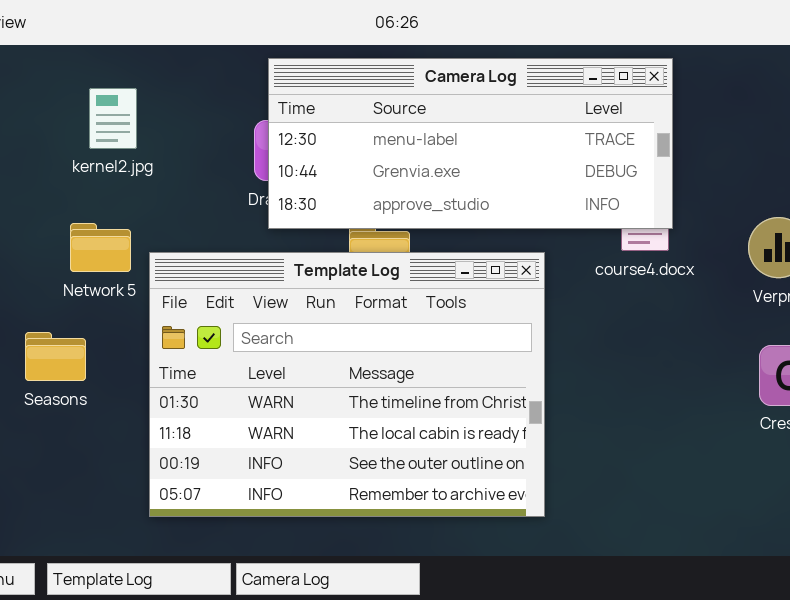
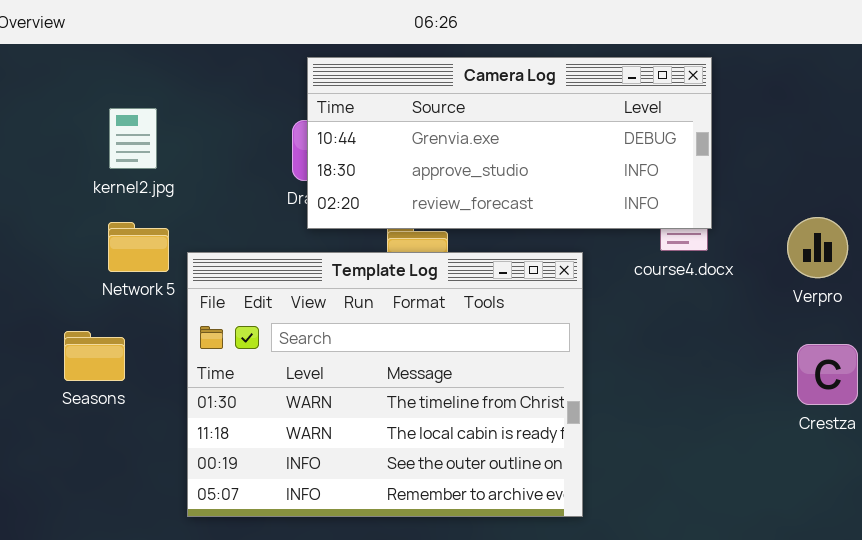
Camera Log: [268,58,673,229] -> [307,57,712,229], scrolled down 1 row
kernel2.jpg: [89,88,137,149] -> [109,108,157,169], moved

